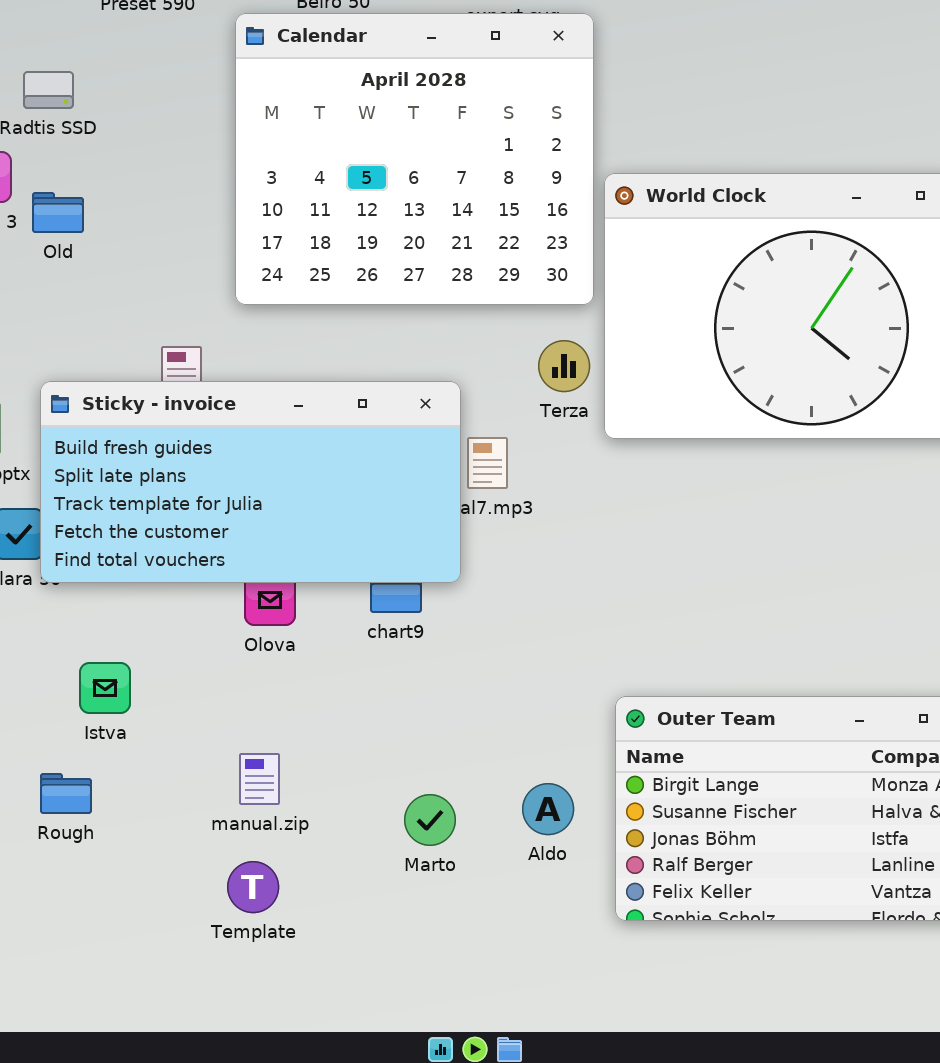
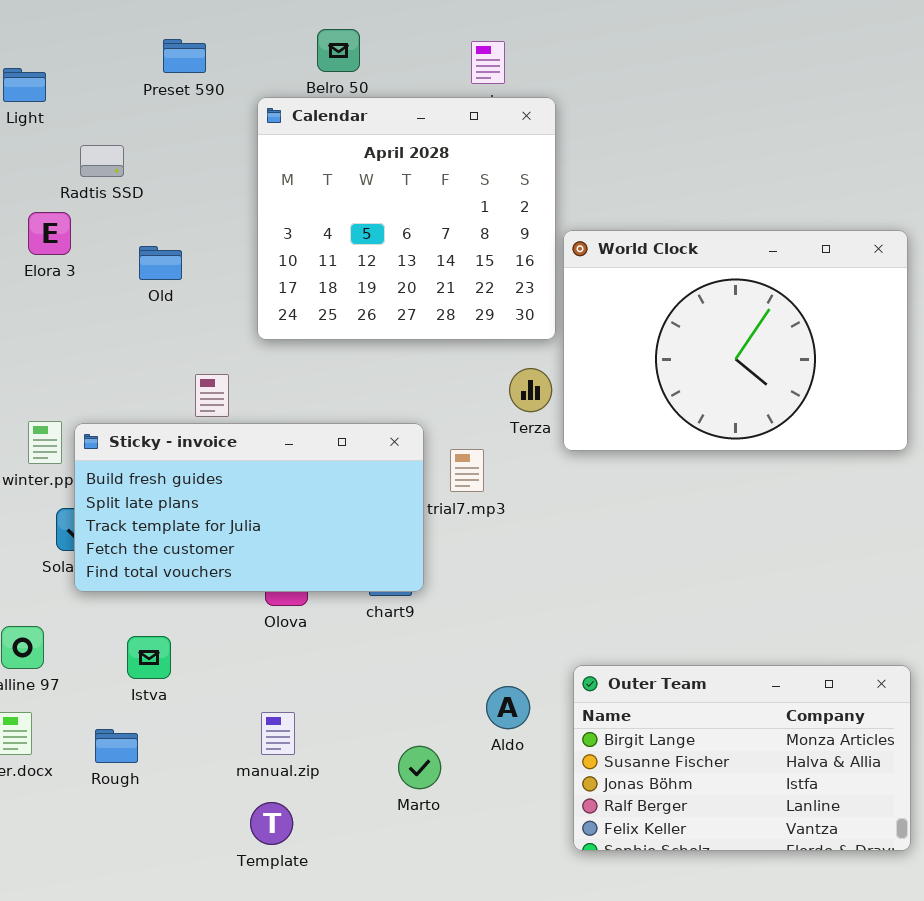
Old: [32,192,84,233] -> [139,246,182,280], moved
Sticky - invoice: [40,381,461,583] -> [74,423,424,592], moved
Aldo: [522,783,574,835] -> [486,686,530,729], moved

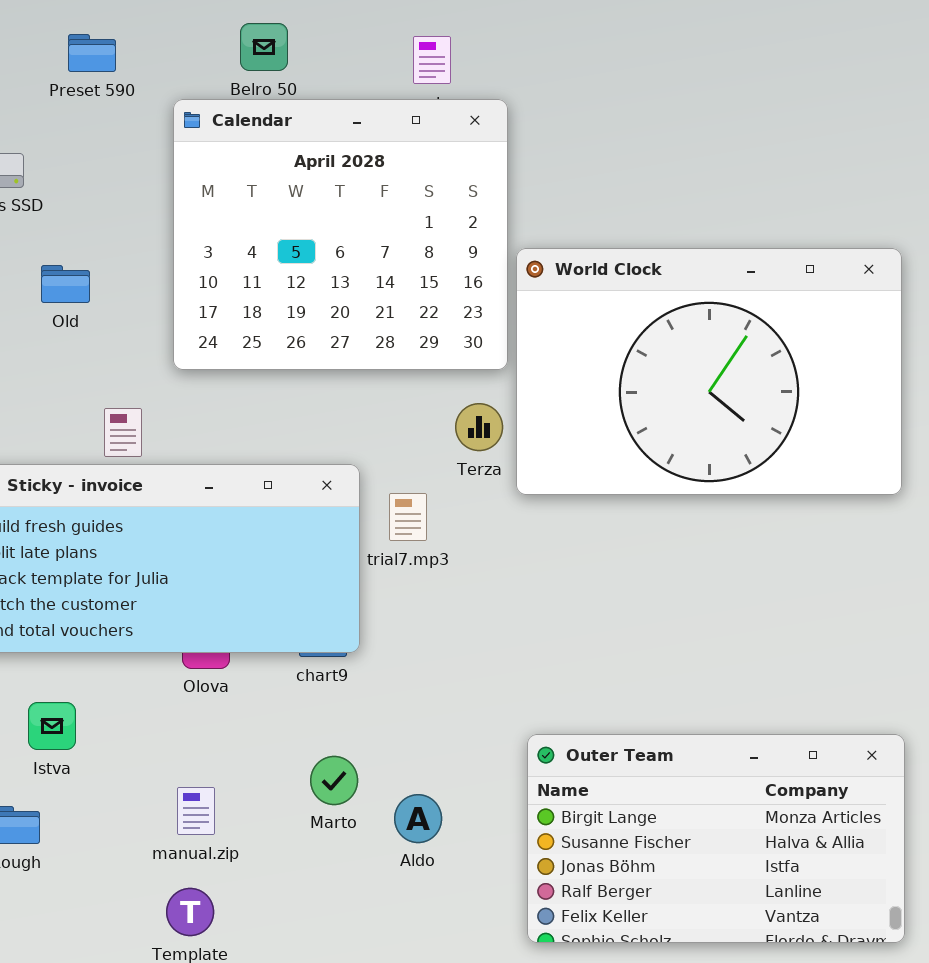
Aldo: [486,686,530,729] -> [394,794,442,843], moved
Marto: [398,746,441,789] -> [310,756,358,805], moved

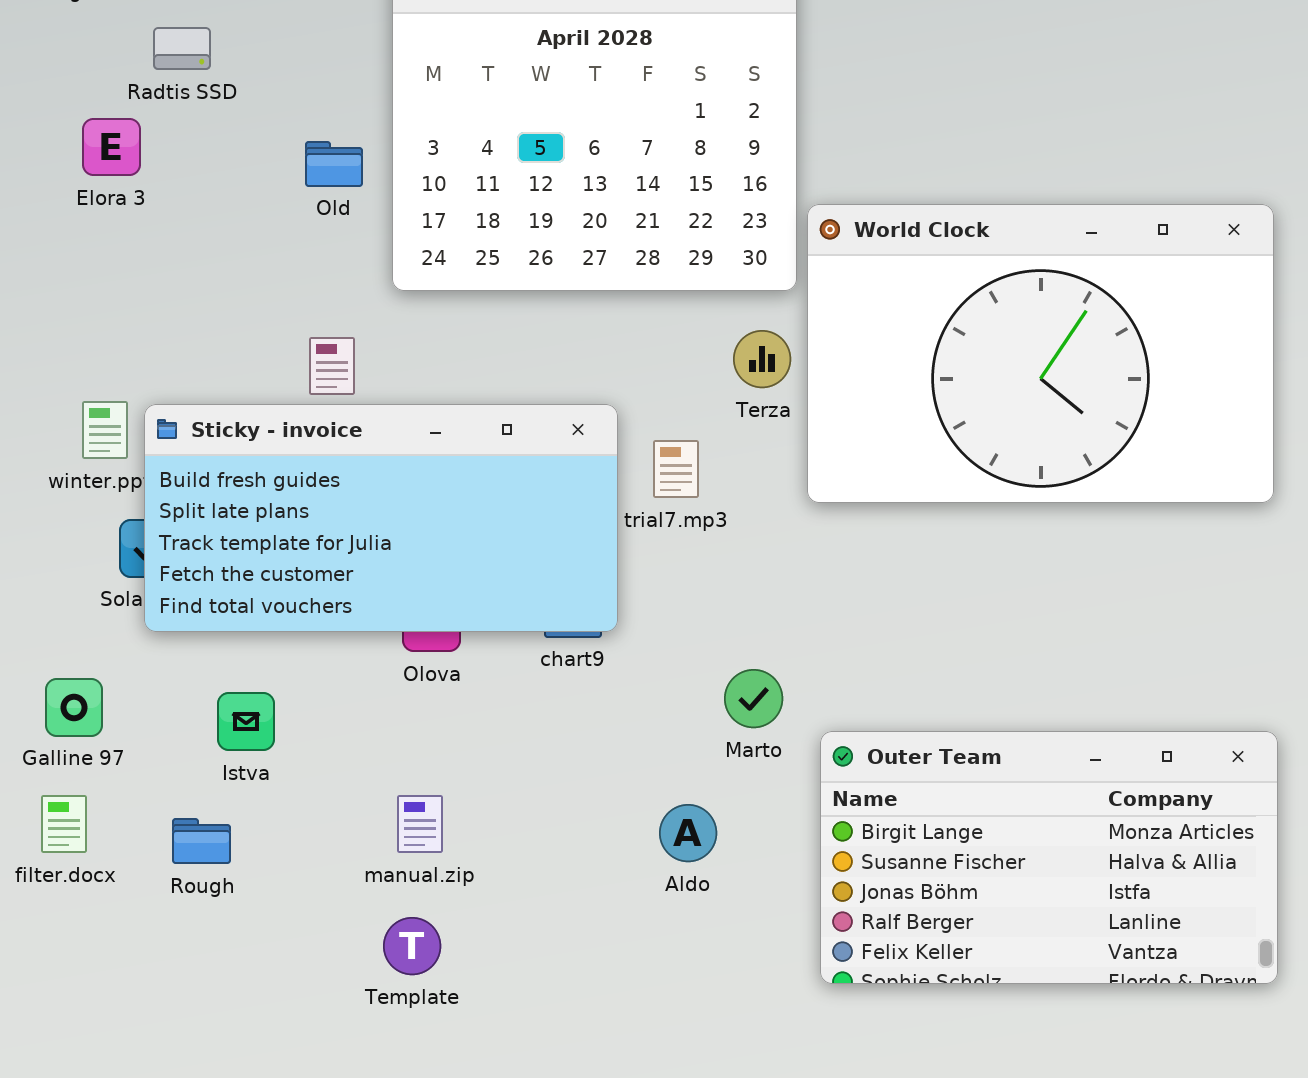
World Clock: [516,248,902,495] -> [807,204,1274,503], moved
Old: [41,265,90,303] -> [305,141,363,187], moved
Marto: [310,756,358,805] -> [724,669,783,728], moved

